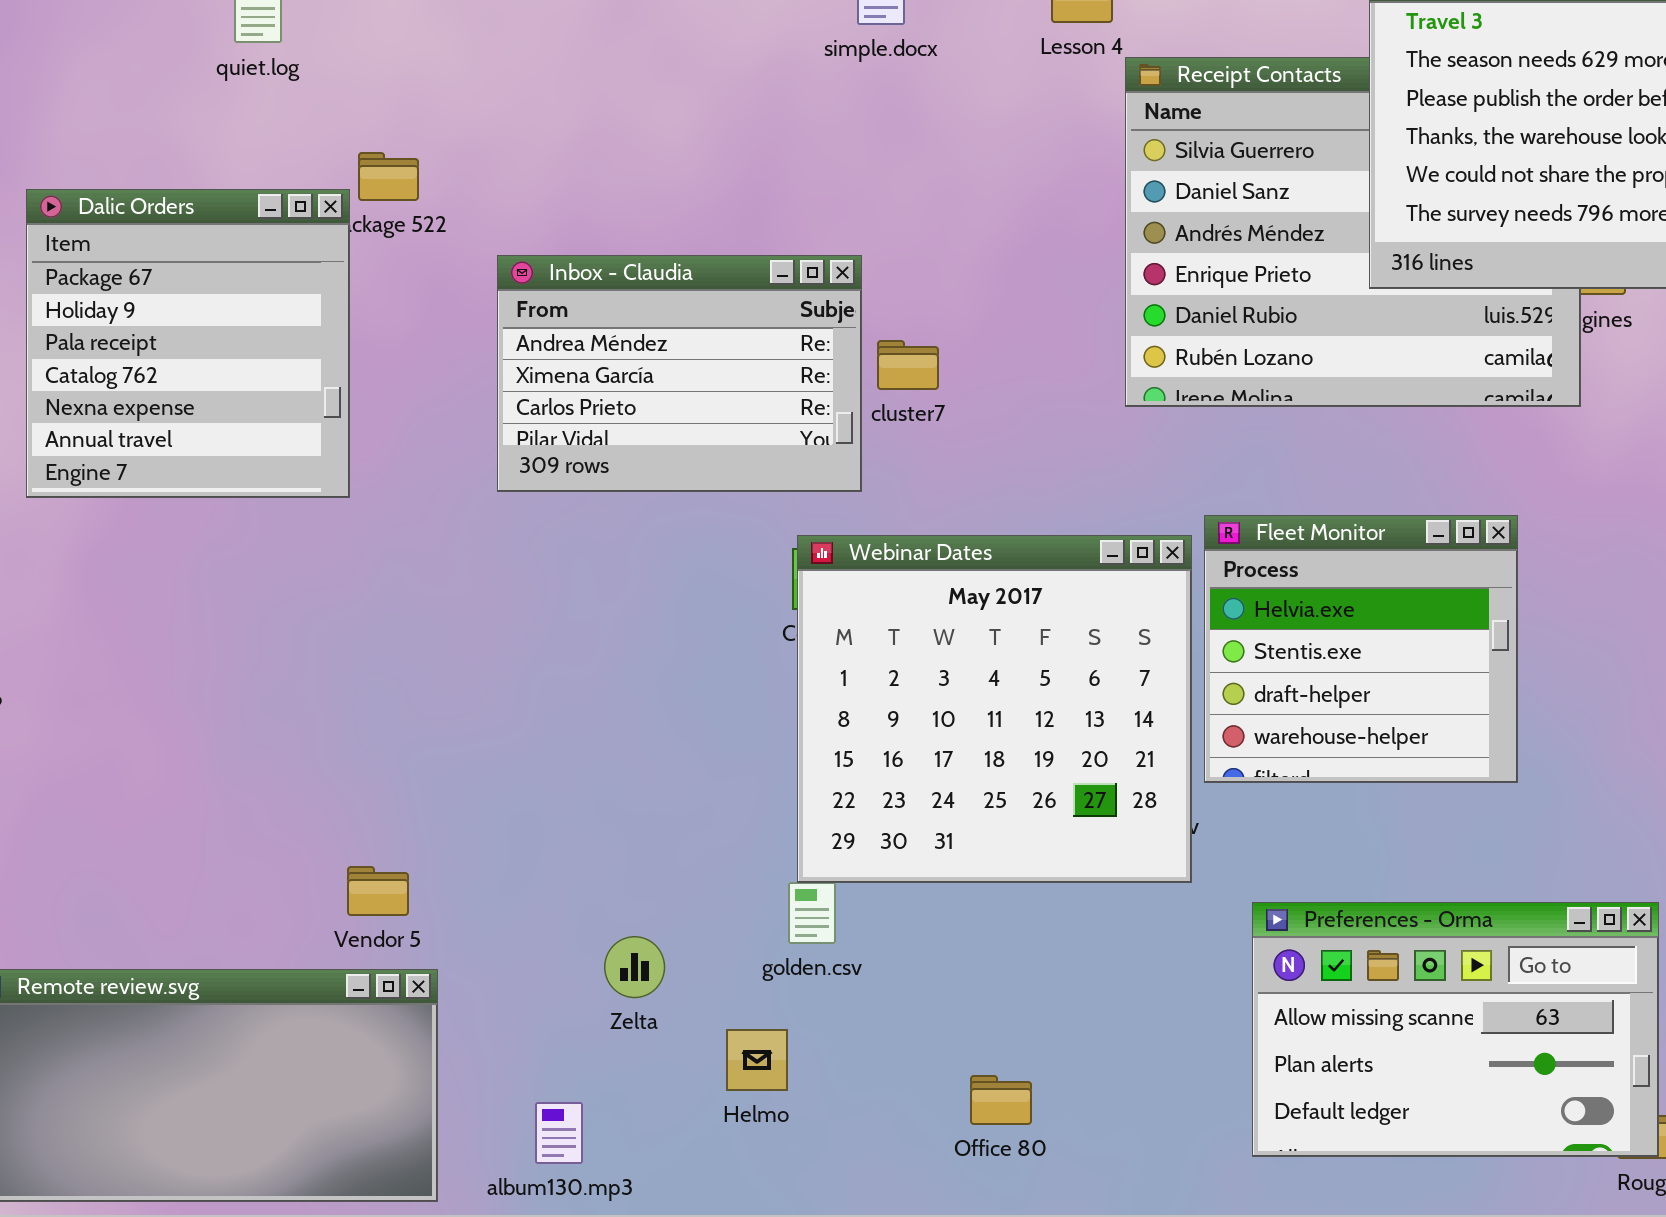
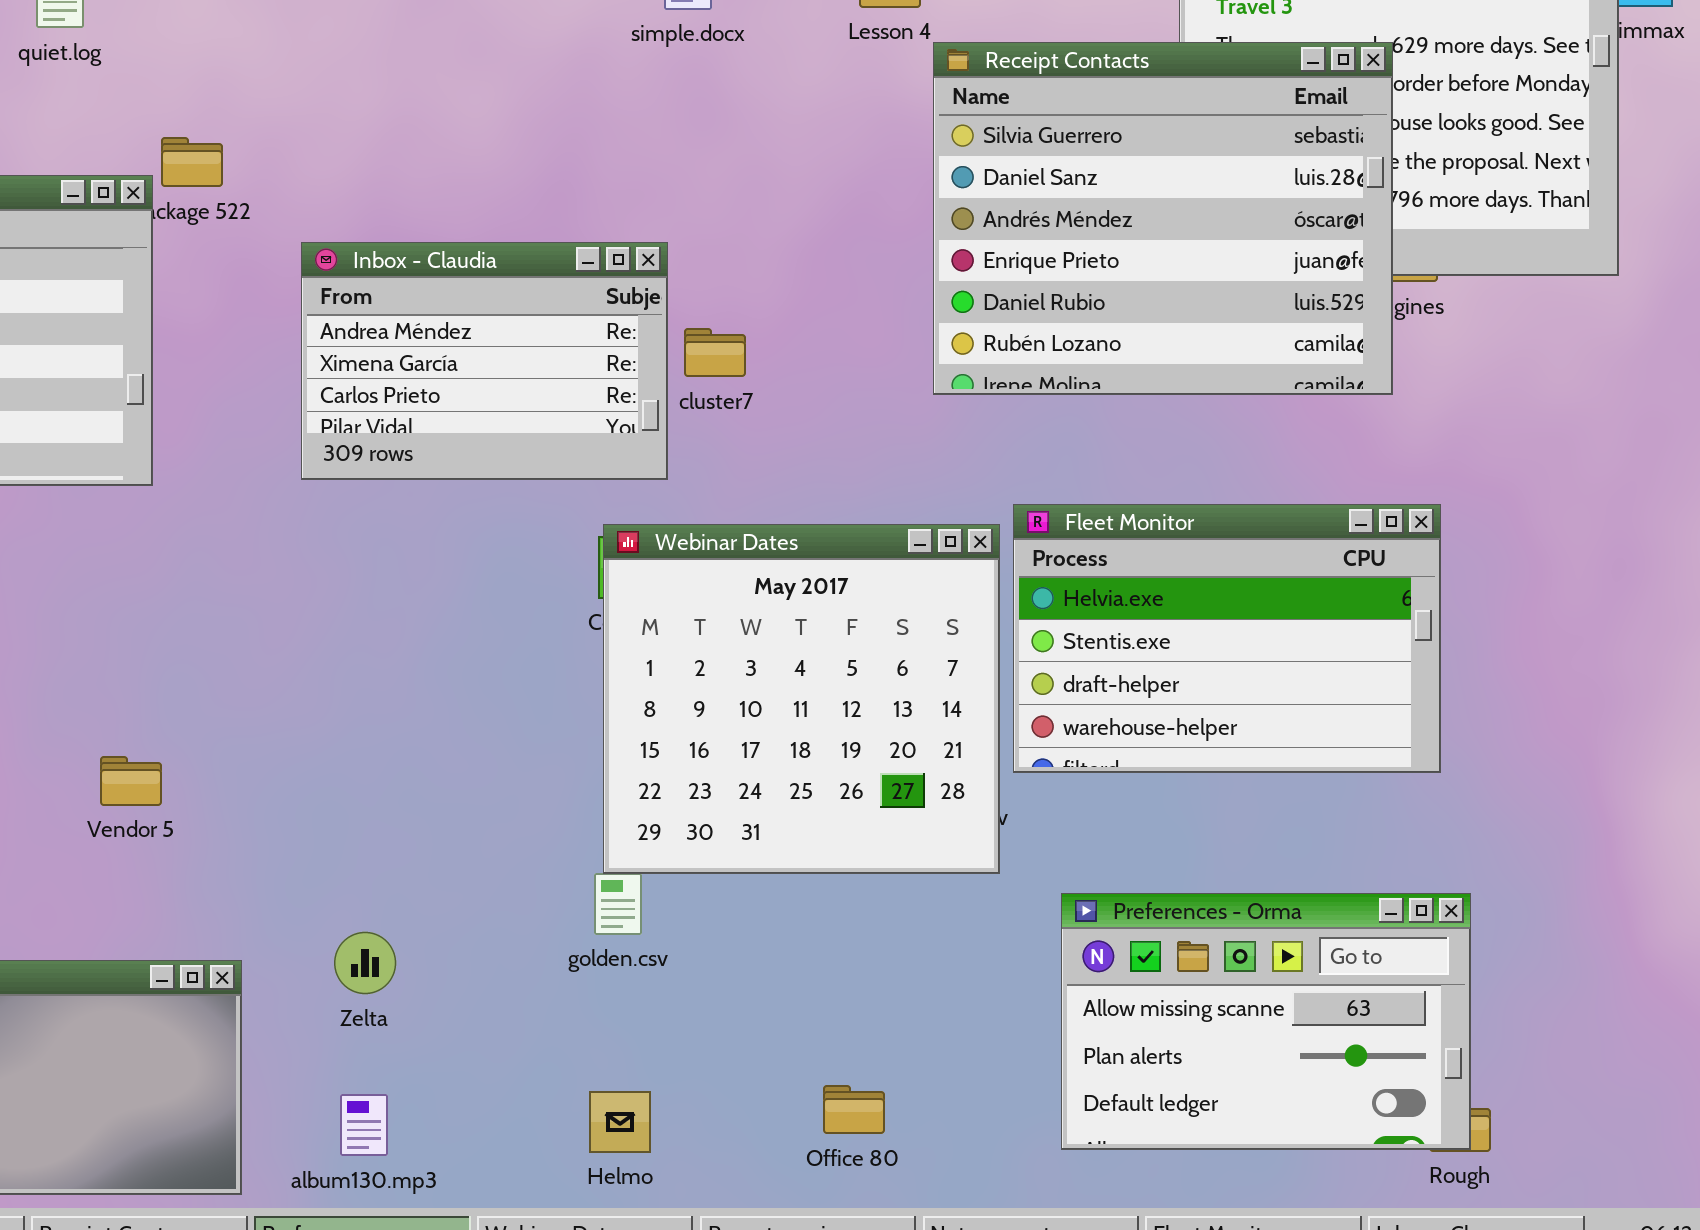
Receipt Contacts: [1125,57,1581,407] -> [933,42,1393,395], raised
Fleet Monitor: [1204,515,1518,783] -> [1013,504,1441,773], resized
Vendor 5: [347,866,409,916] -> [100,756,162,806], moved
Zelta: [604,936,665,998] -> [334,932,396,994], moved
Helmo: [726,1029,788,1091] -> [589,1091,651,1153], moved
Office 80: [970,1075,1032,1125] -> [823,1085,885,1134], moved

